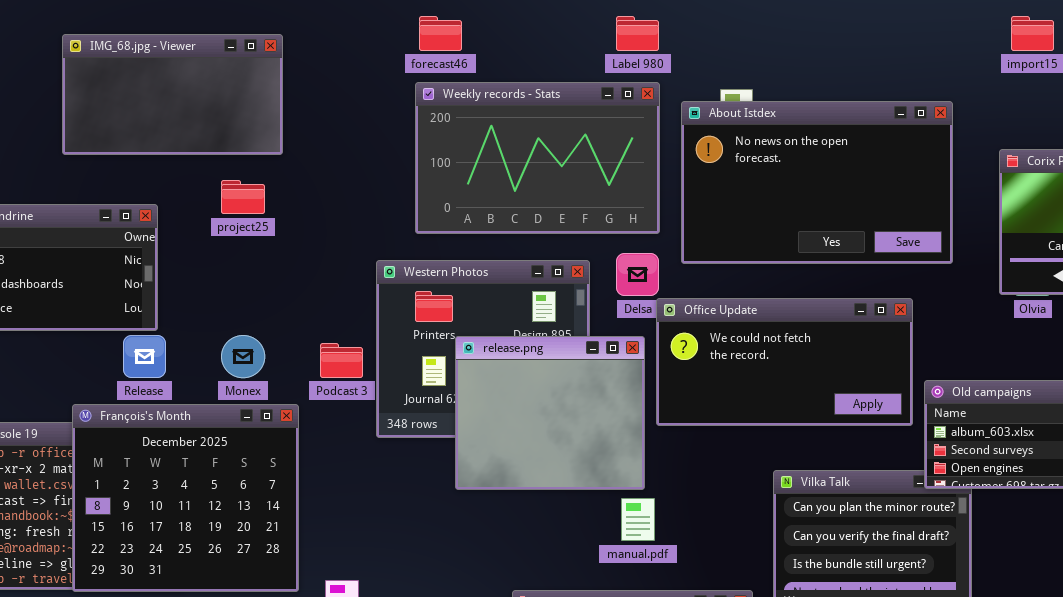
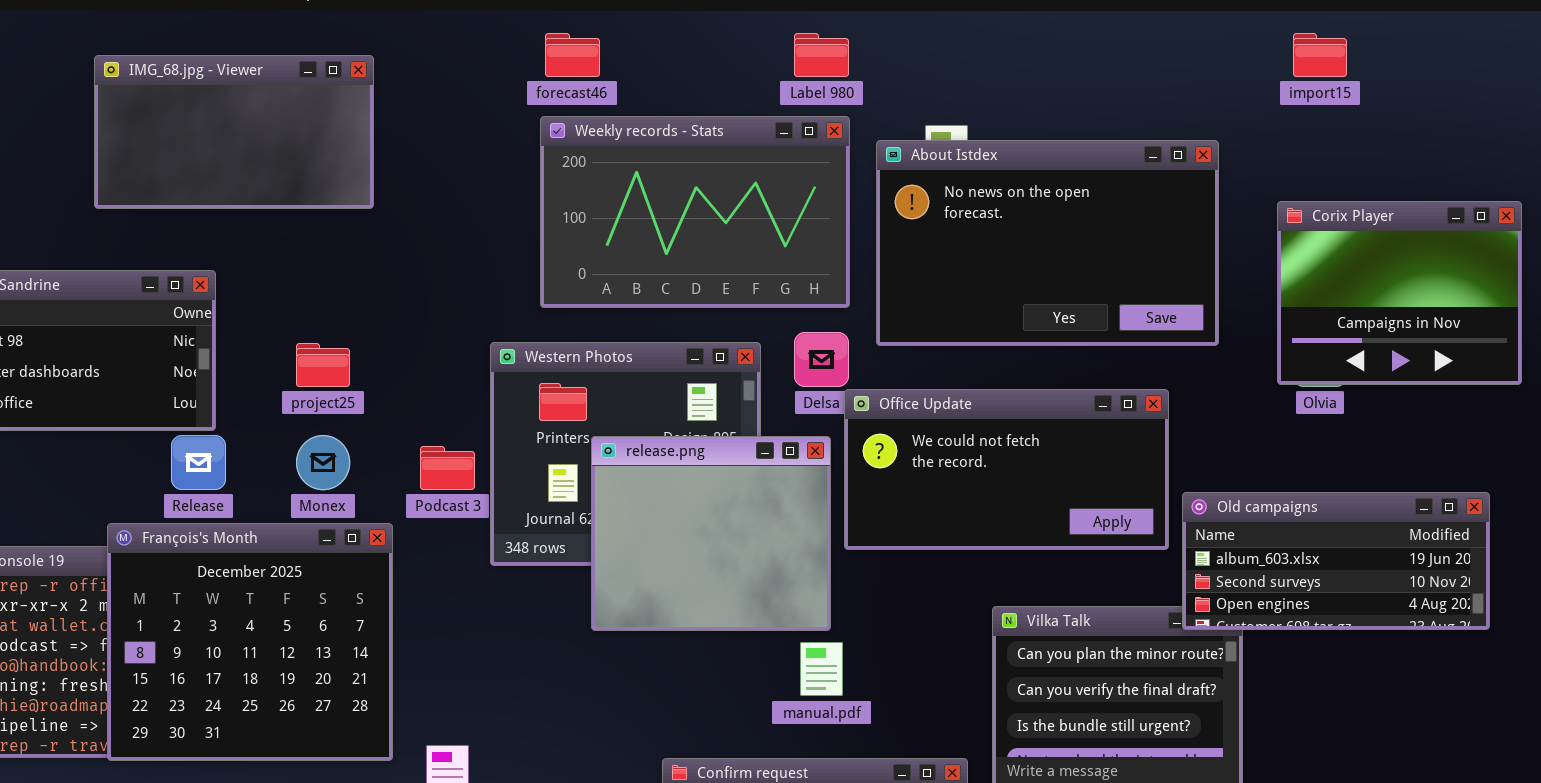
project25: [221,180,265,214] -> [296,343,350,387], moved

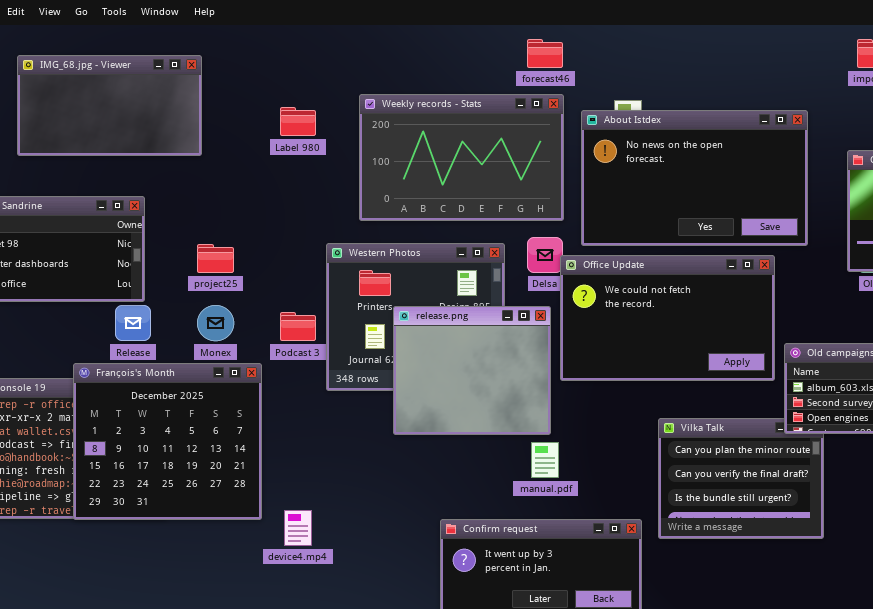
forecast46: [545,33,600,77] -> [527,39,563,68], moved
Label 980: [794,33,849,77] -> [280,107,316,136], moved
IMG_68.jpg - Viewer: [94,55,374,209] -> [17,55,202,156], moved
Office Update: [844,389,1169,550] -> [560,255,775,381], resized

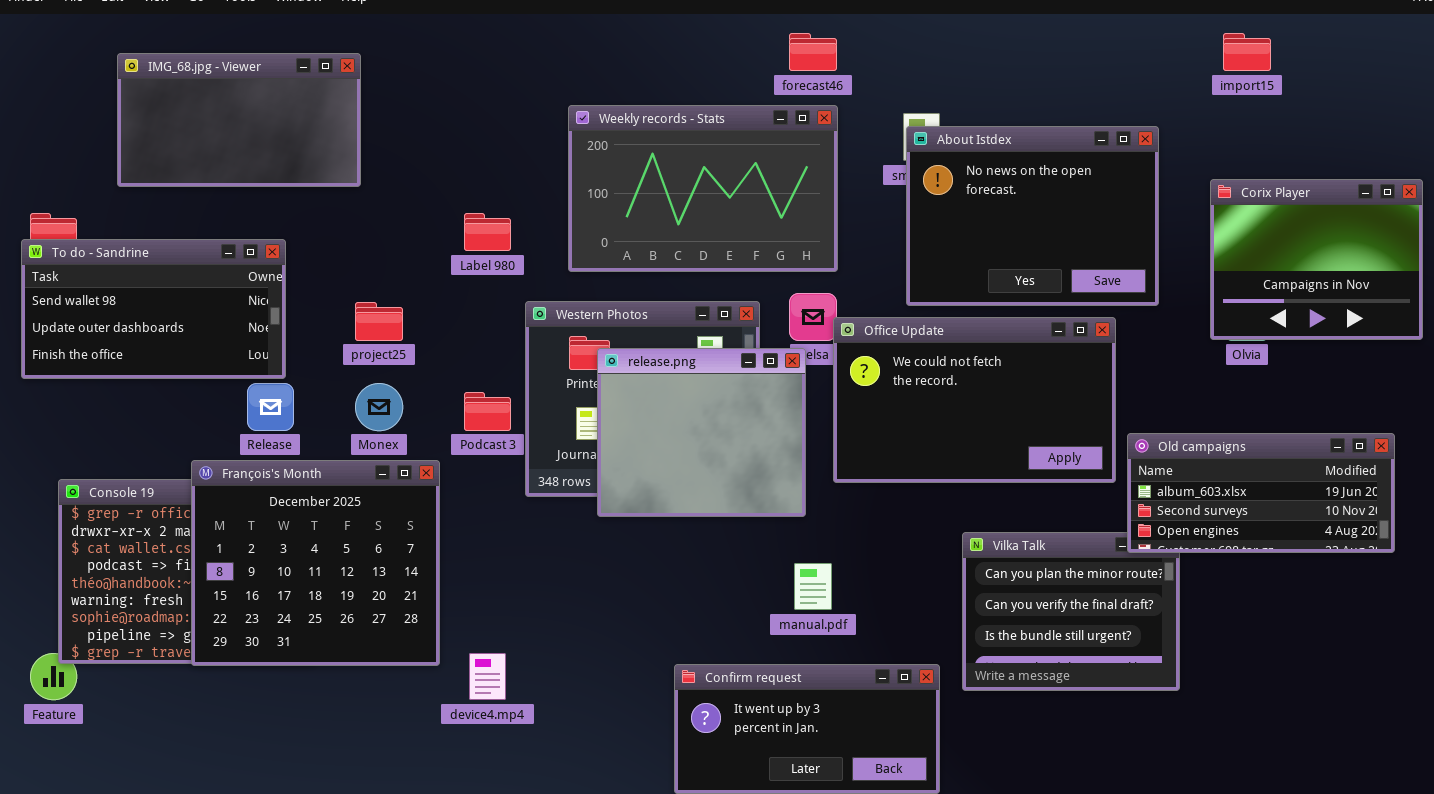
Label 980: [280,107,316,136] -> [464,213,511,251], moved
About Istdex: [581,110,808,246] -> [906,126,1159,306], resized
release.png: [393,306,551,435] -> [597,348,806,517], moved

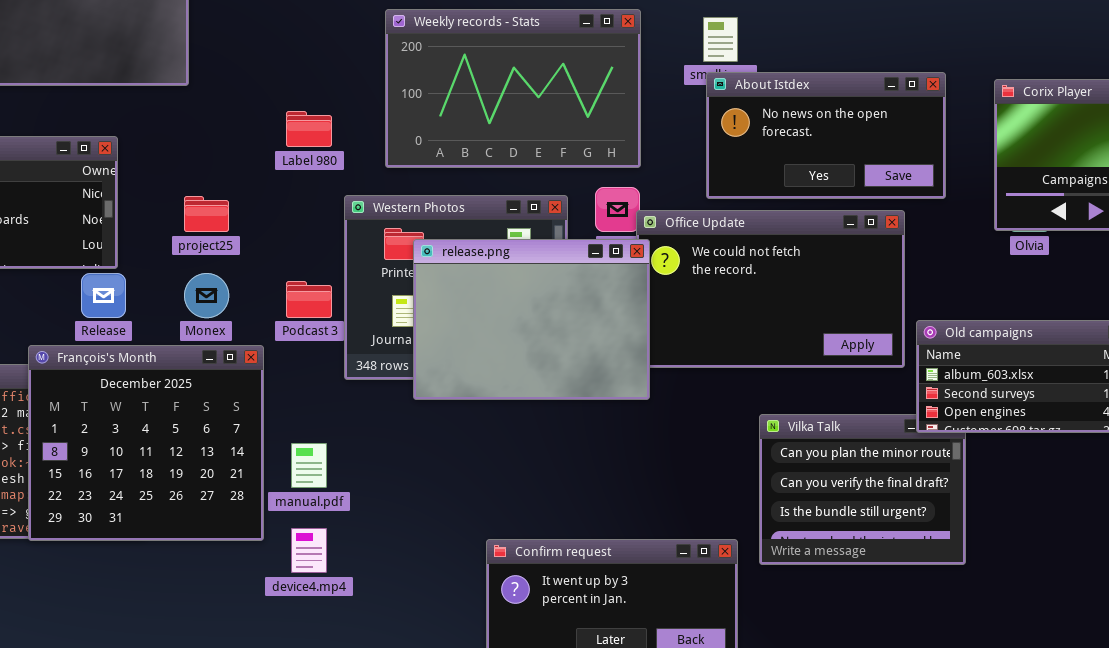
About Istdex: [906,126,1159,306] -> [706,72,946,199], resized
release.png: [597,348,806,517] -> [413,239,650,400], resized
manual.pdf: [794,563,832,610] -> [291,443,327,488], moved

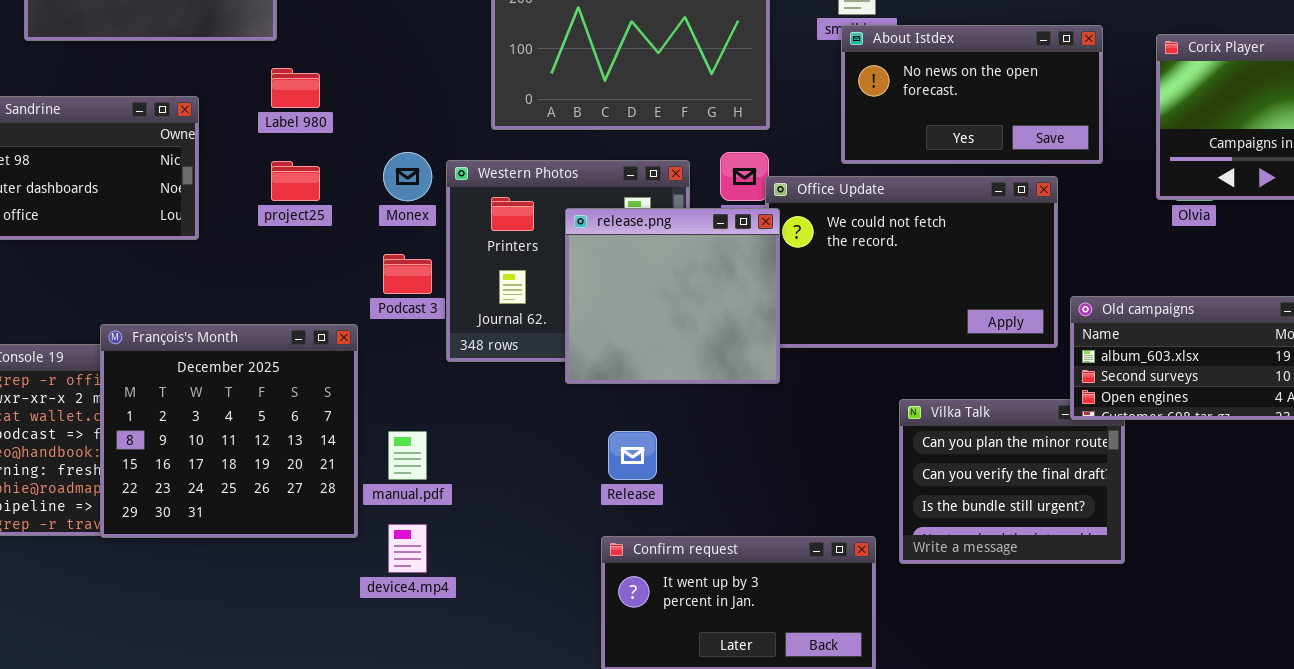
Label 980: [286,111,332,147] -> [271,68,320,108], moved
release.png: [413,239,650,400] -> [565,208,780,384], resized
Release: [81,273,126,318] -> [608,431,657,480], moved
Monex: [184,273,229,318] -> [383,152,432,201], moved

